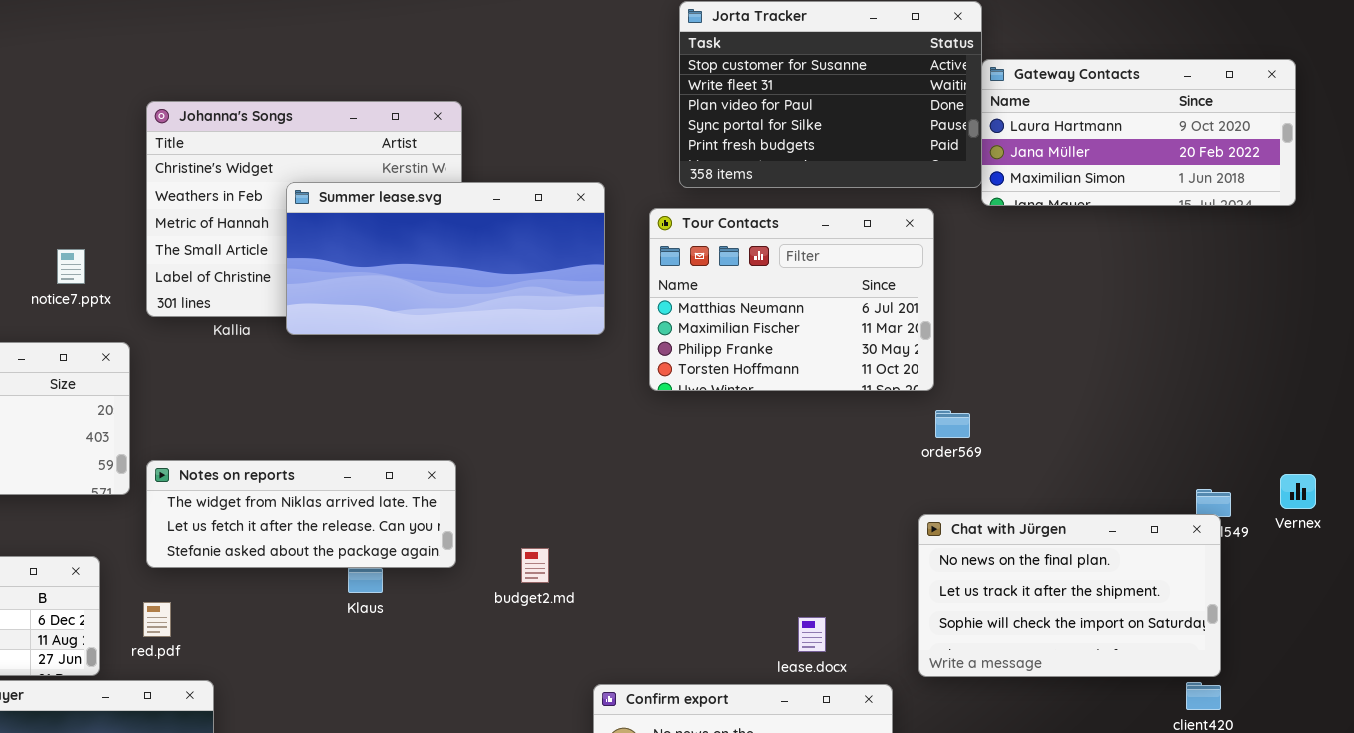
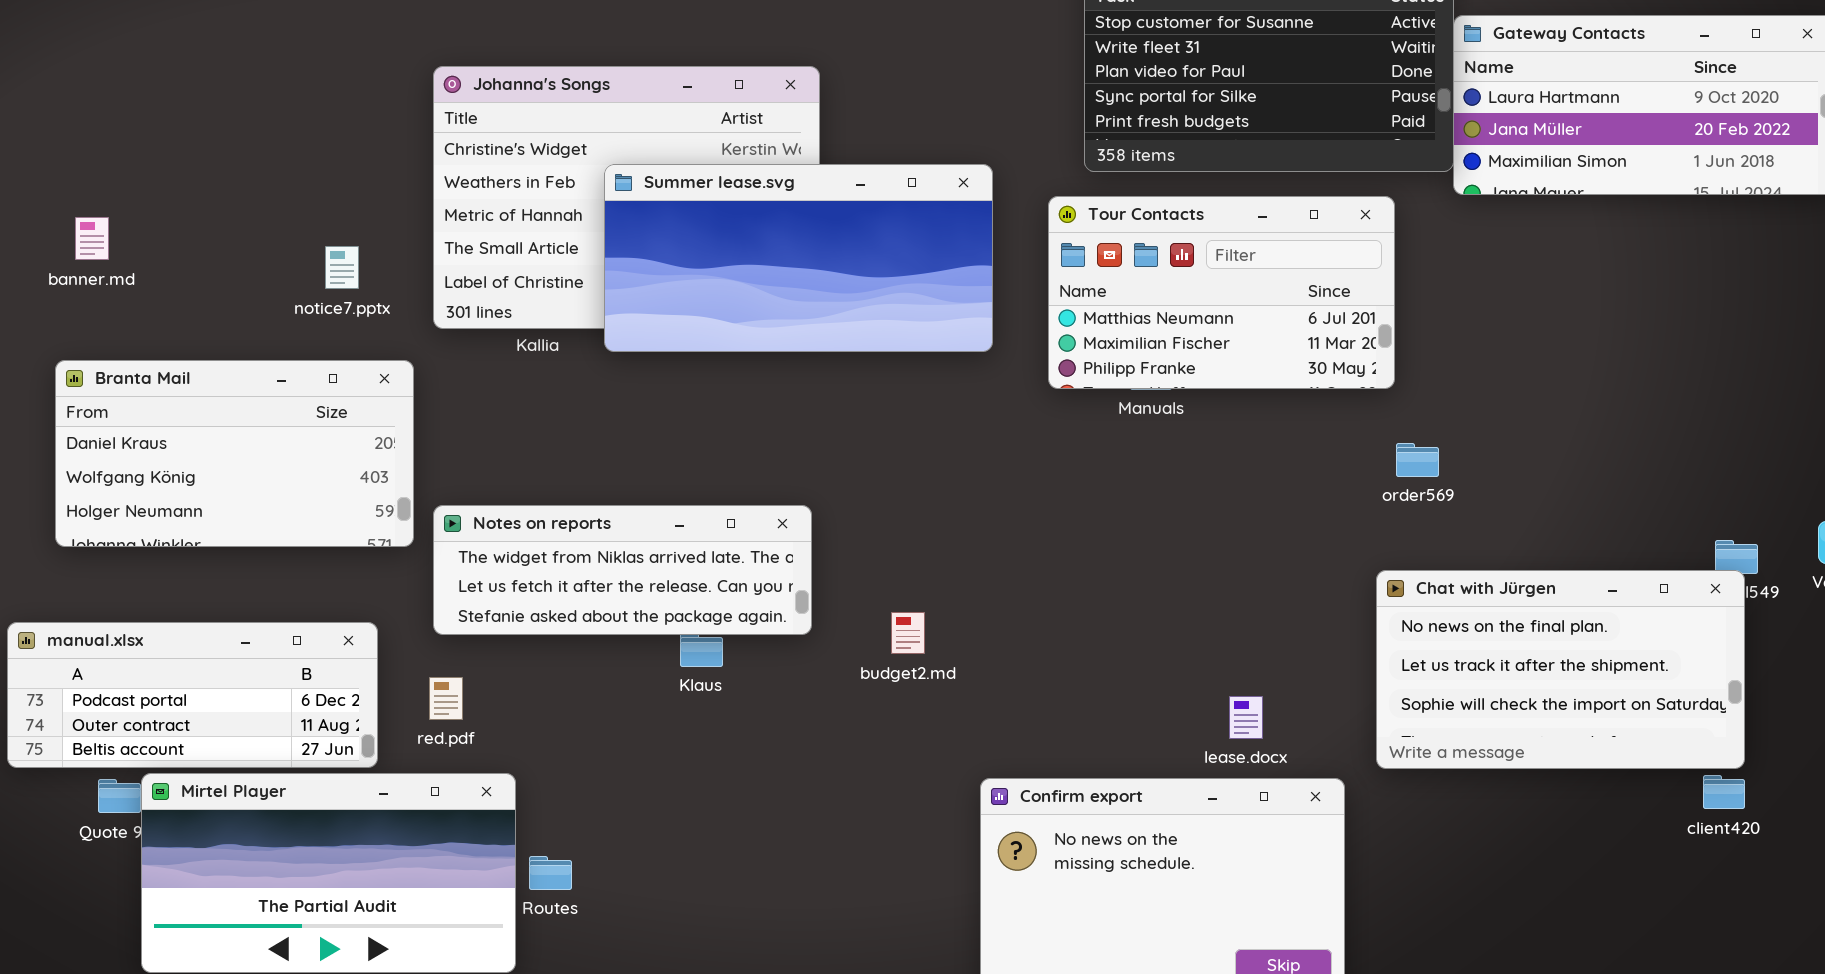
Tour Contacts: [649,208,934,391] -> [1048,196,1395,389], resized

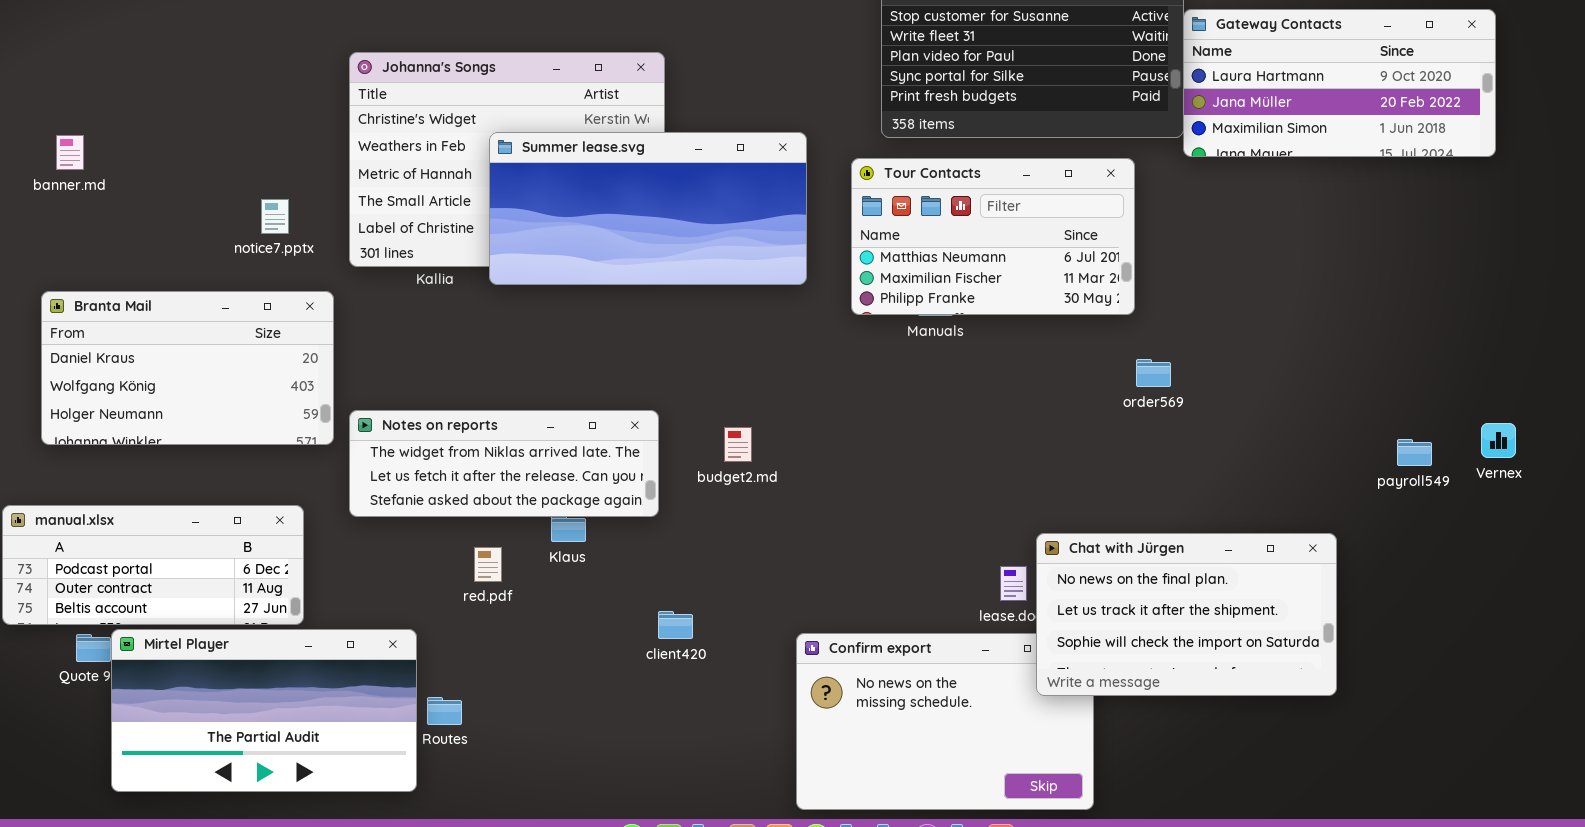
banner.md: [75,217,109,260] -> [56,135,84,170], moved
Chat with Jürgen: [1376,570,1745,769] -> [1036,533,1337,696], moved
budget2.md: [891,612,925,654] -> [724,427,752,462], moved
red.pdf: [429,677,463,720] -> [474,547,502,582], moved
client420: [1703,775,1745,809] -> [658,611,693,639], moved

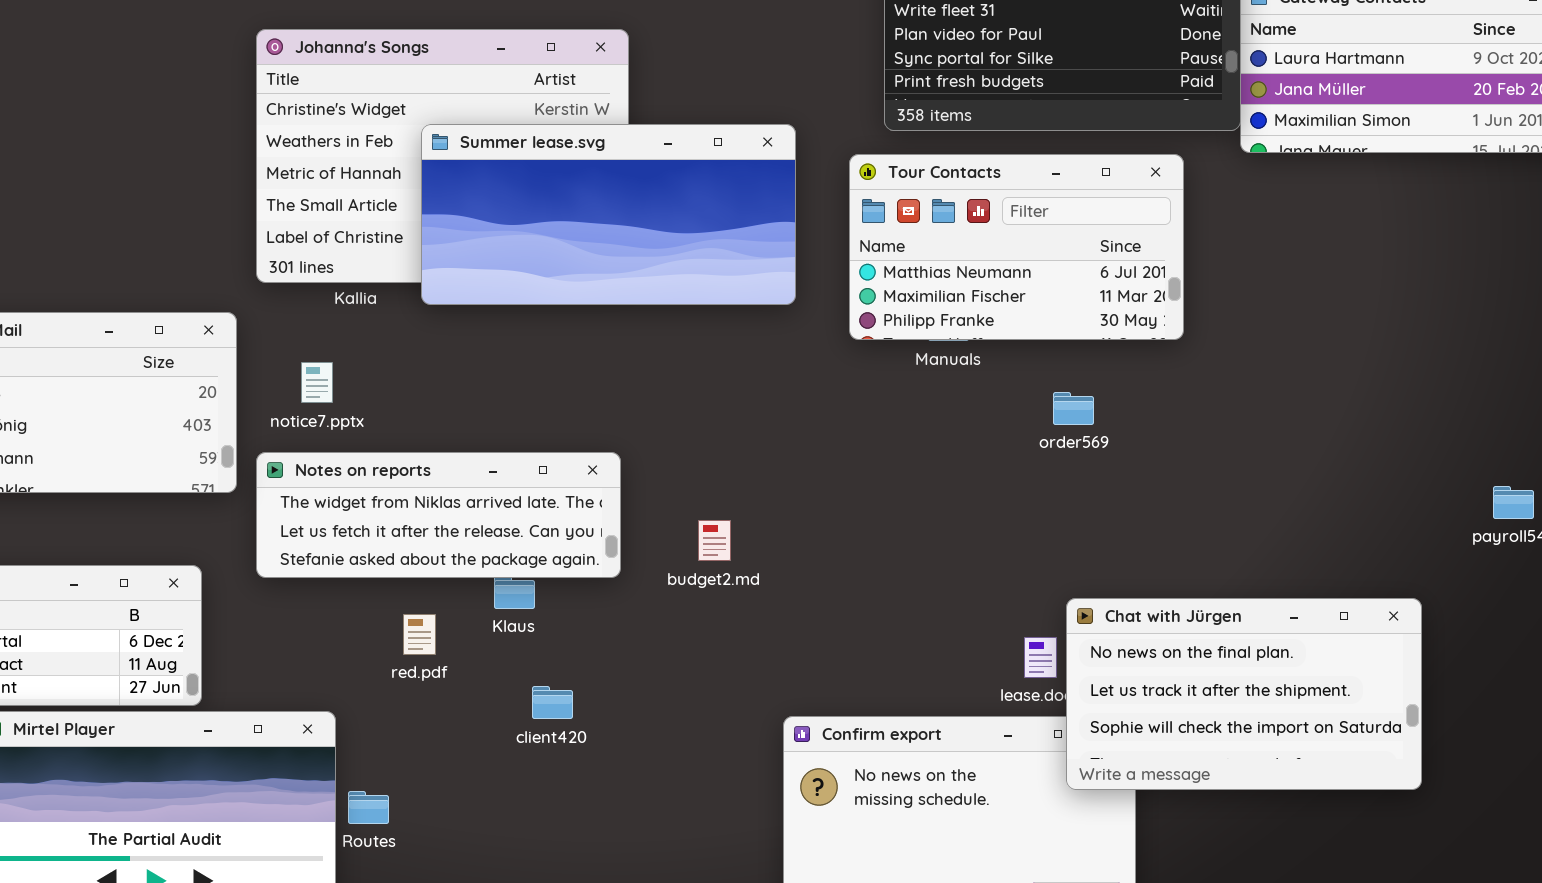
notice7.pptx: [261,199,289,234] -> [301,362,333,403], moved
order569: [1136,359,1171,387] -> [1053,392,1094,425], moved
budget2.md: [724,427,752,462] -> [698,520,731,561], moved
client420: [658,611,693,639] -> [532,686,573,719], moved

